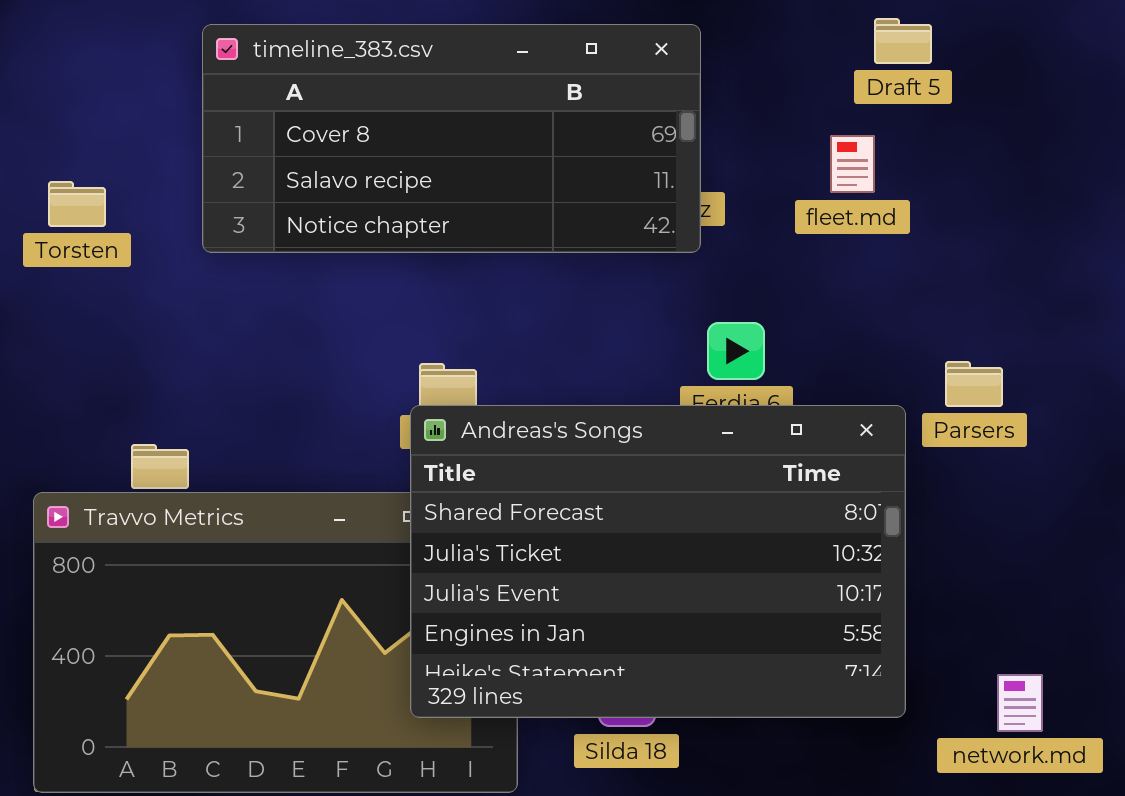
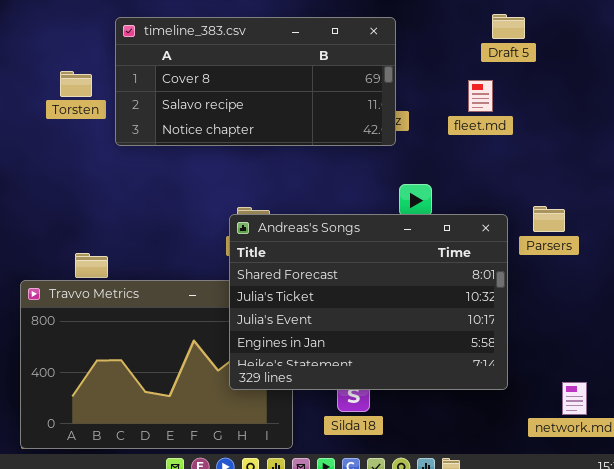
Torsten: [48,181,106,227] -> [60,71,92,97], moved
Andreas's Songs: [410,405,906,718] -> [229,214,508,390], moved

